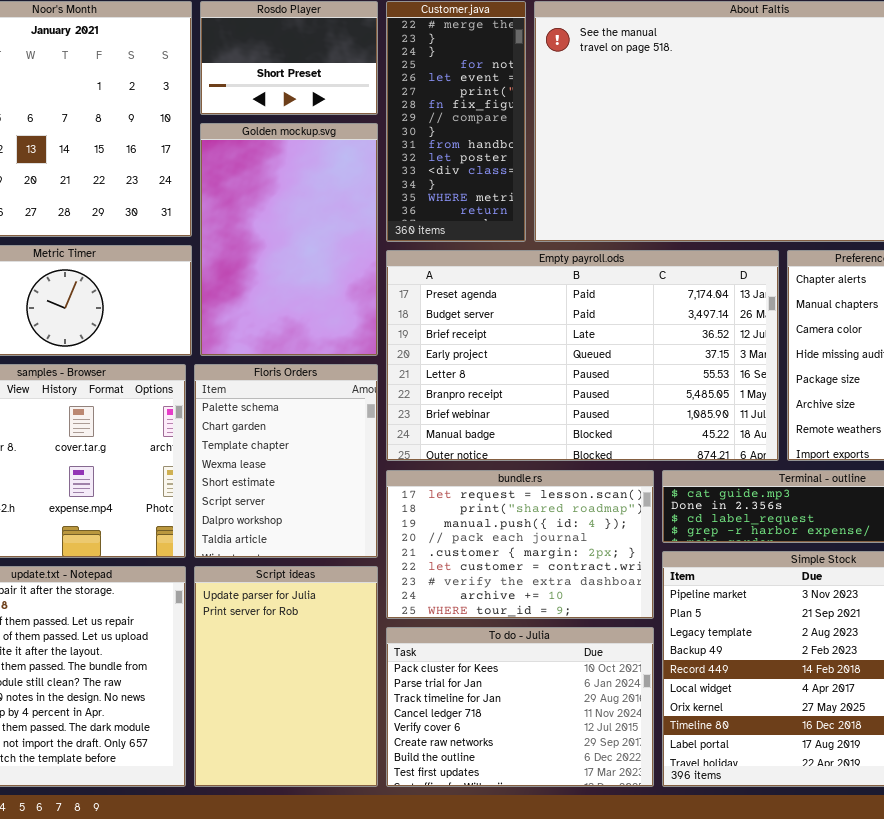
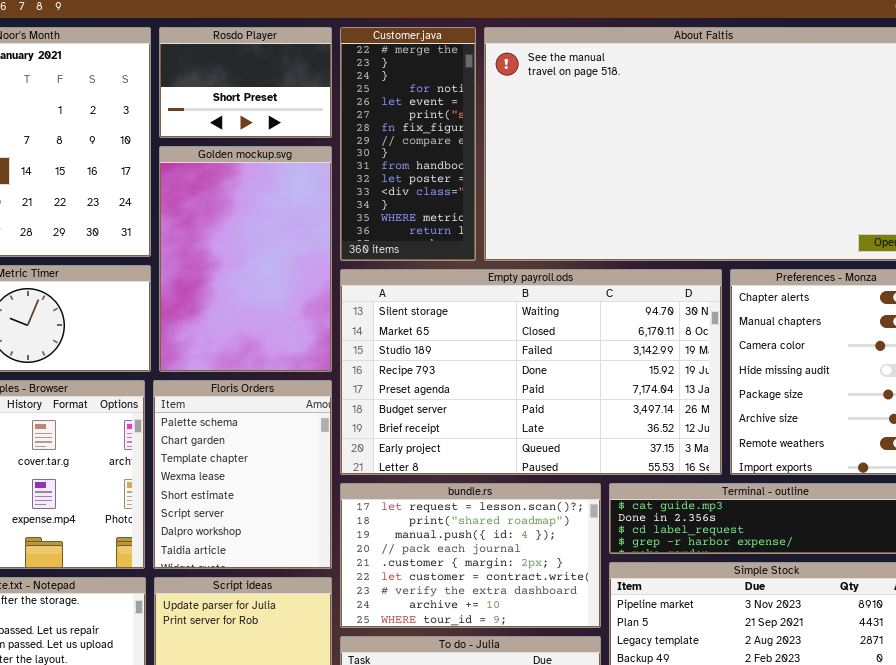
Empty payroll.ods: [386,250,779,461] -> [340,269,722,475], scrolled up 4 rows

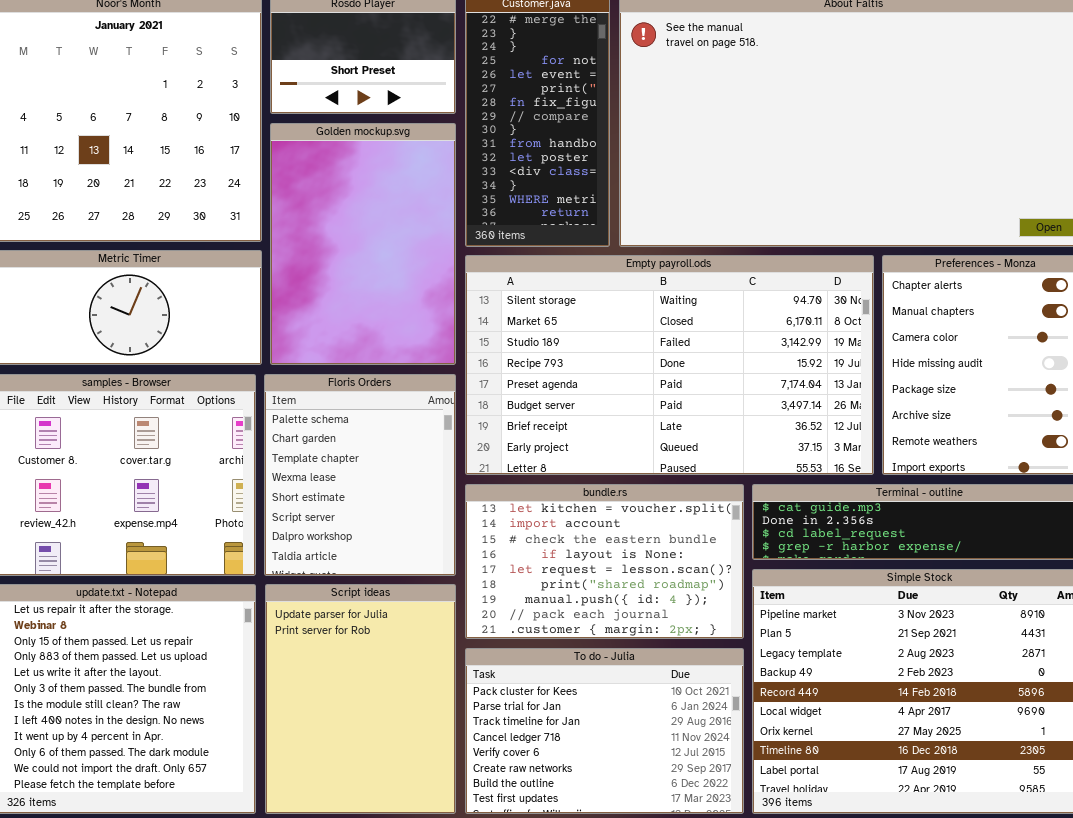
bundle.rs: [340,483,601,628] -> [465,484,744,639], scrolled up 4 rows

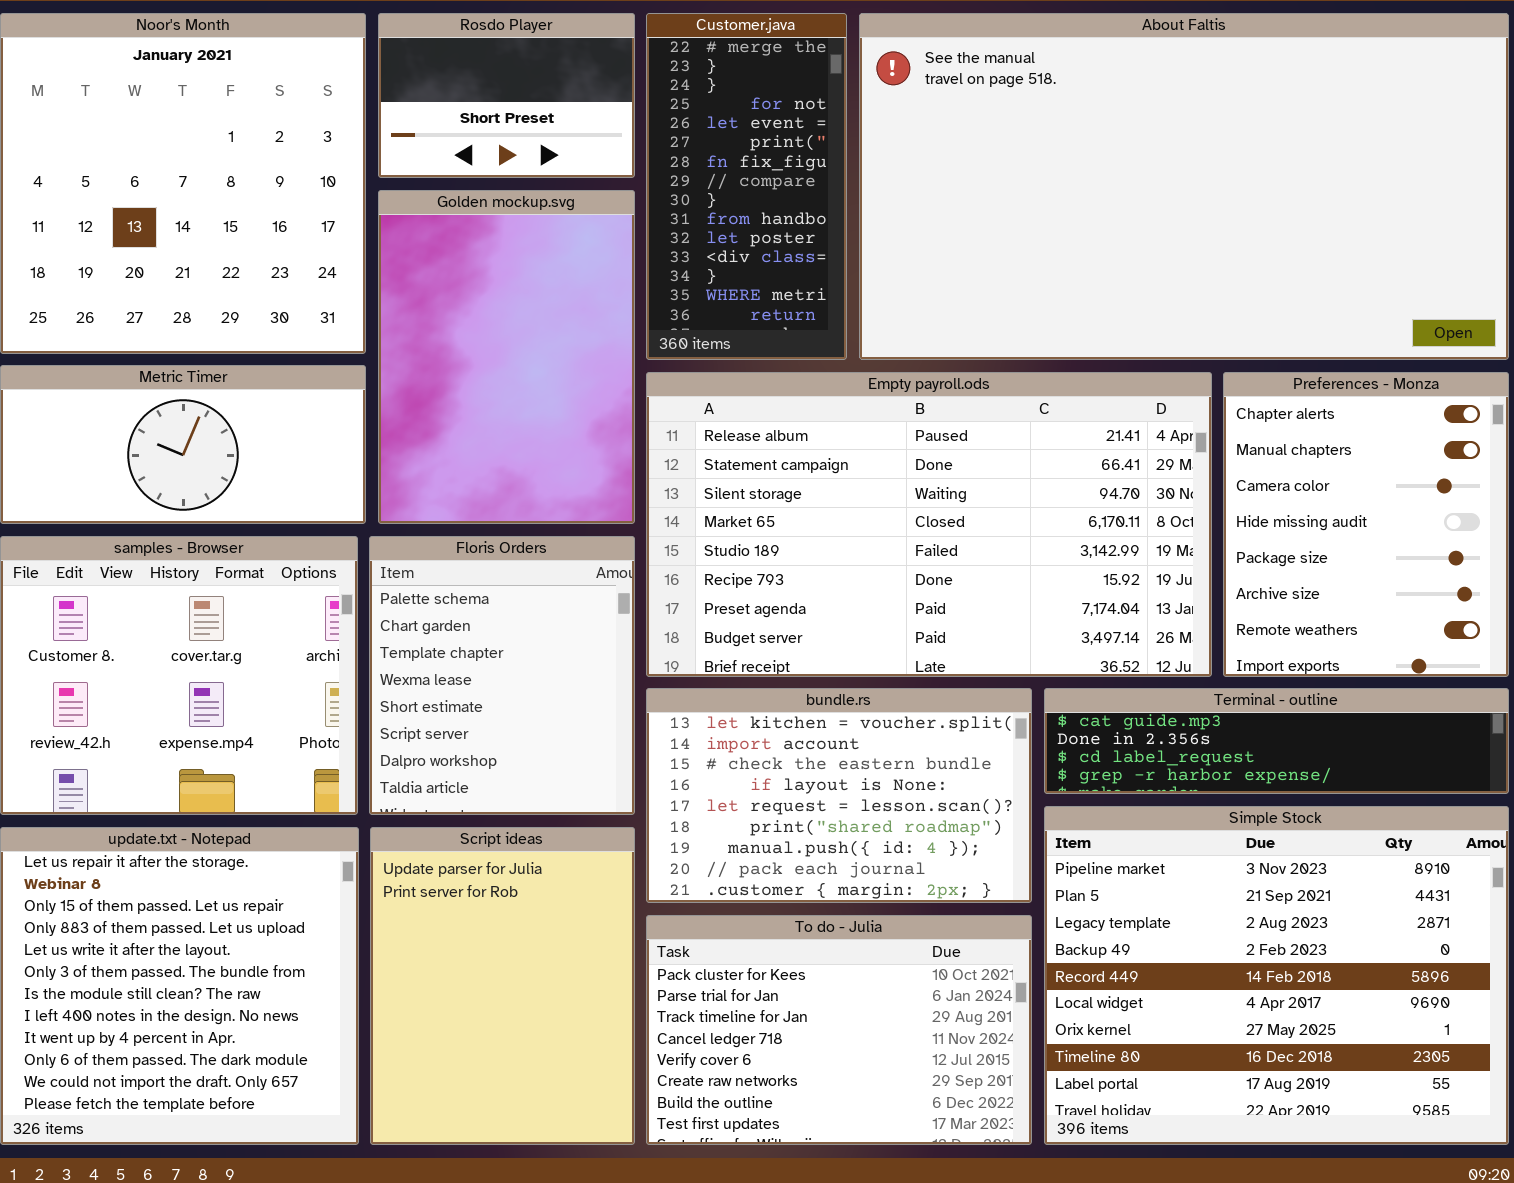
Empty payroll.ods: [465,255,874,475] -> [646,372,1212,677], scrolled up 2 rows

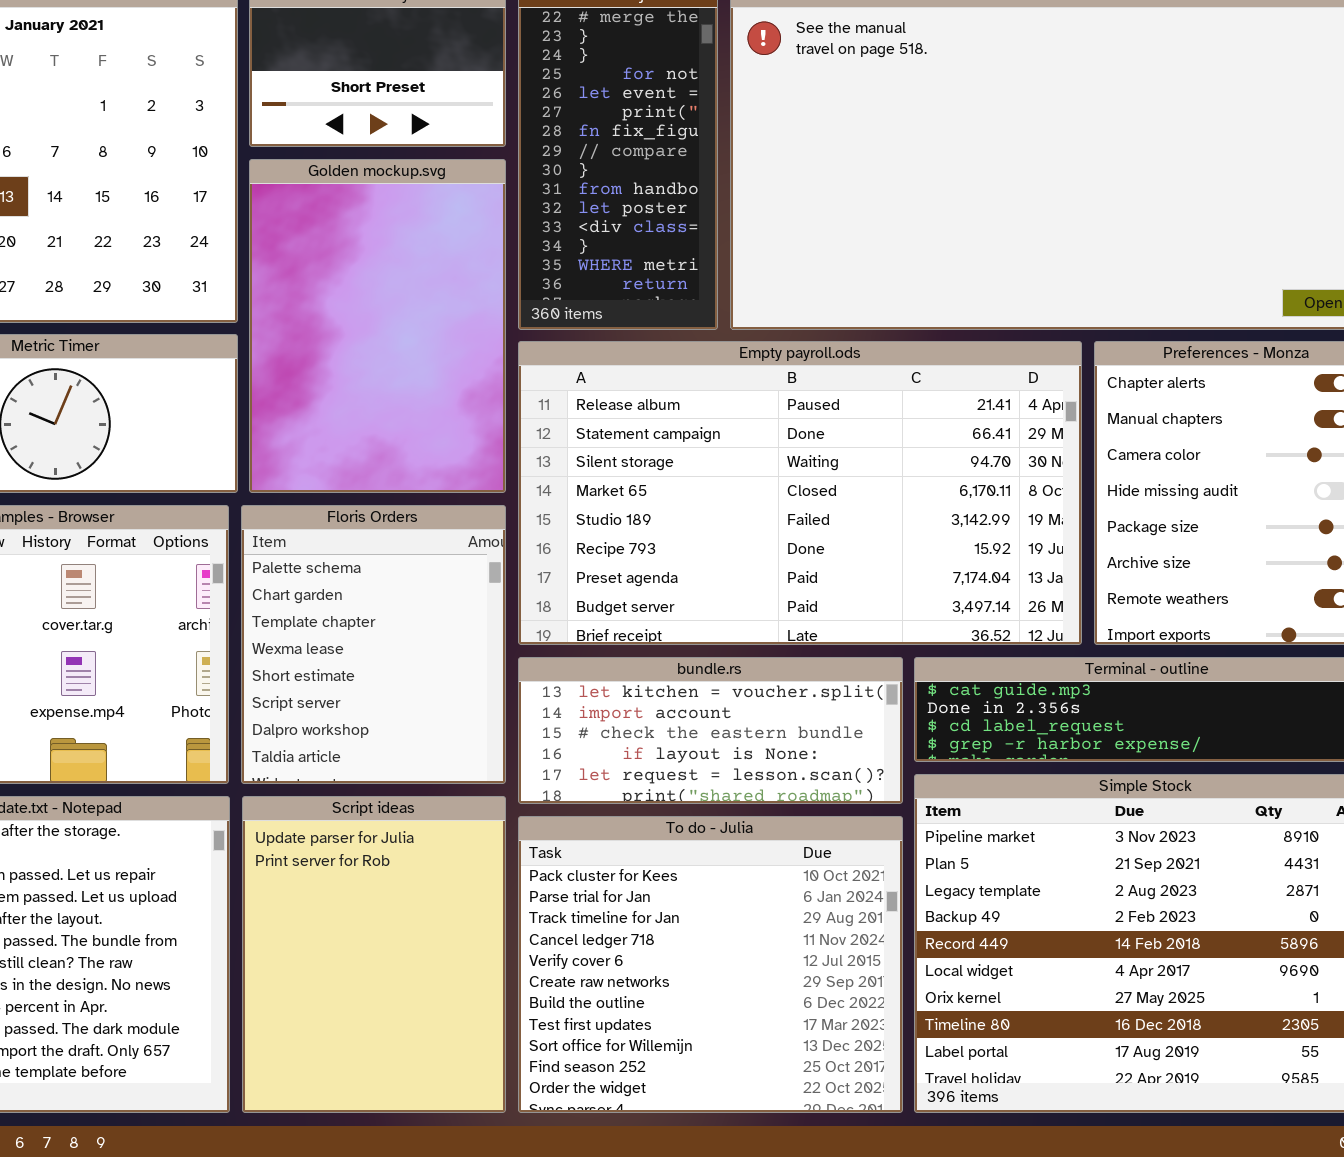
bundle.rs: [646,688,1032,903] -> [518,657,903,804], resized
To do - Julia: [646,915,1032,1145] -> [518,816,903,1113], resized

